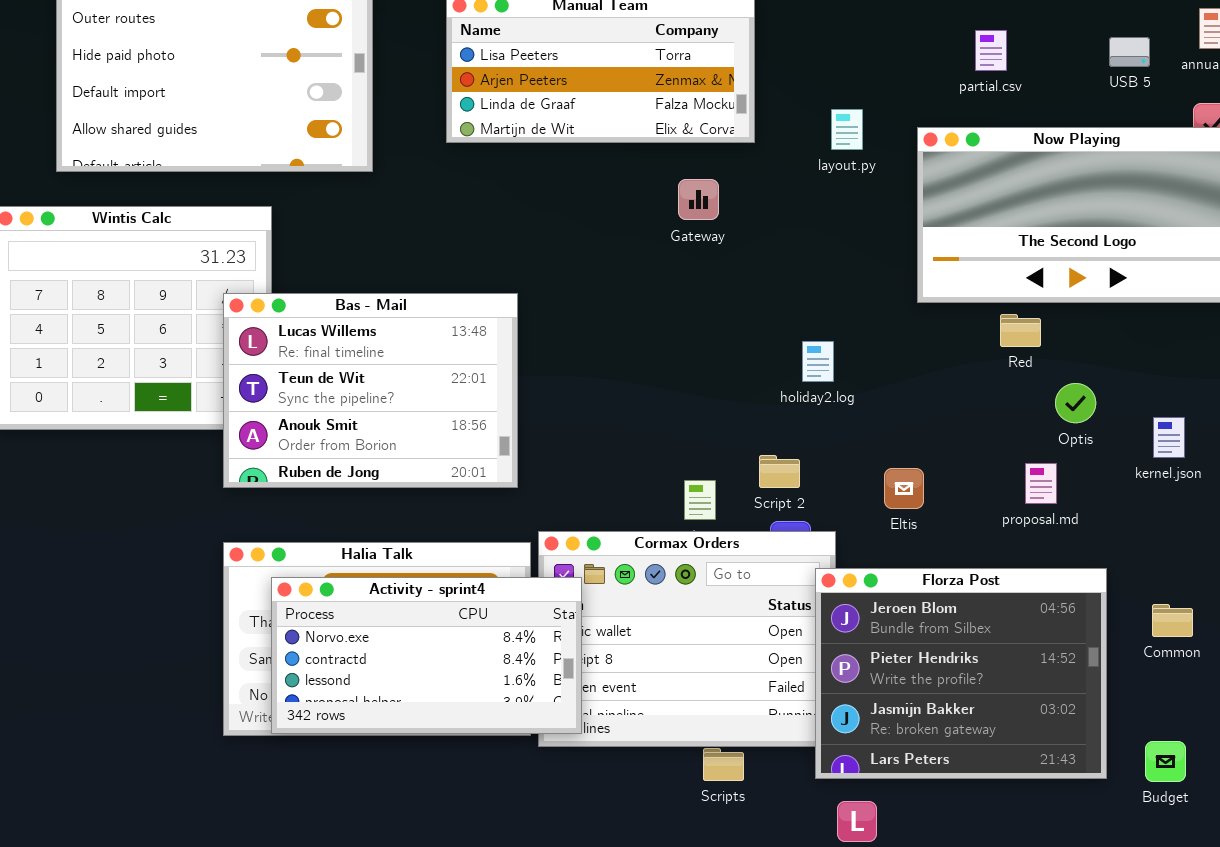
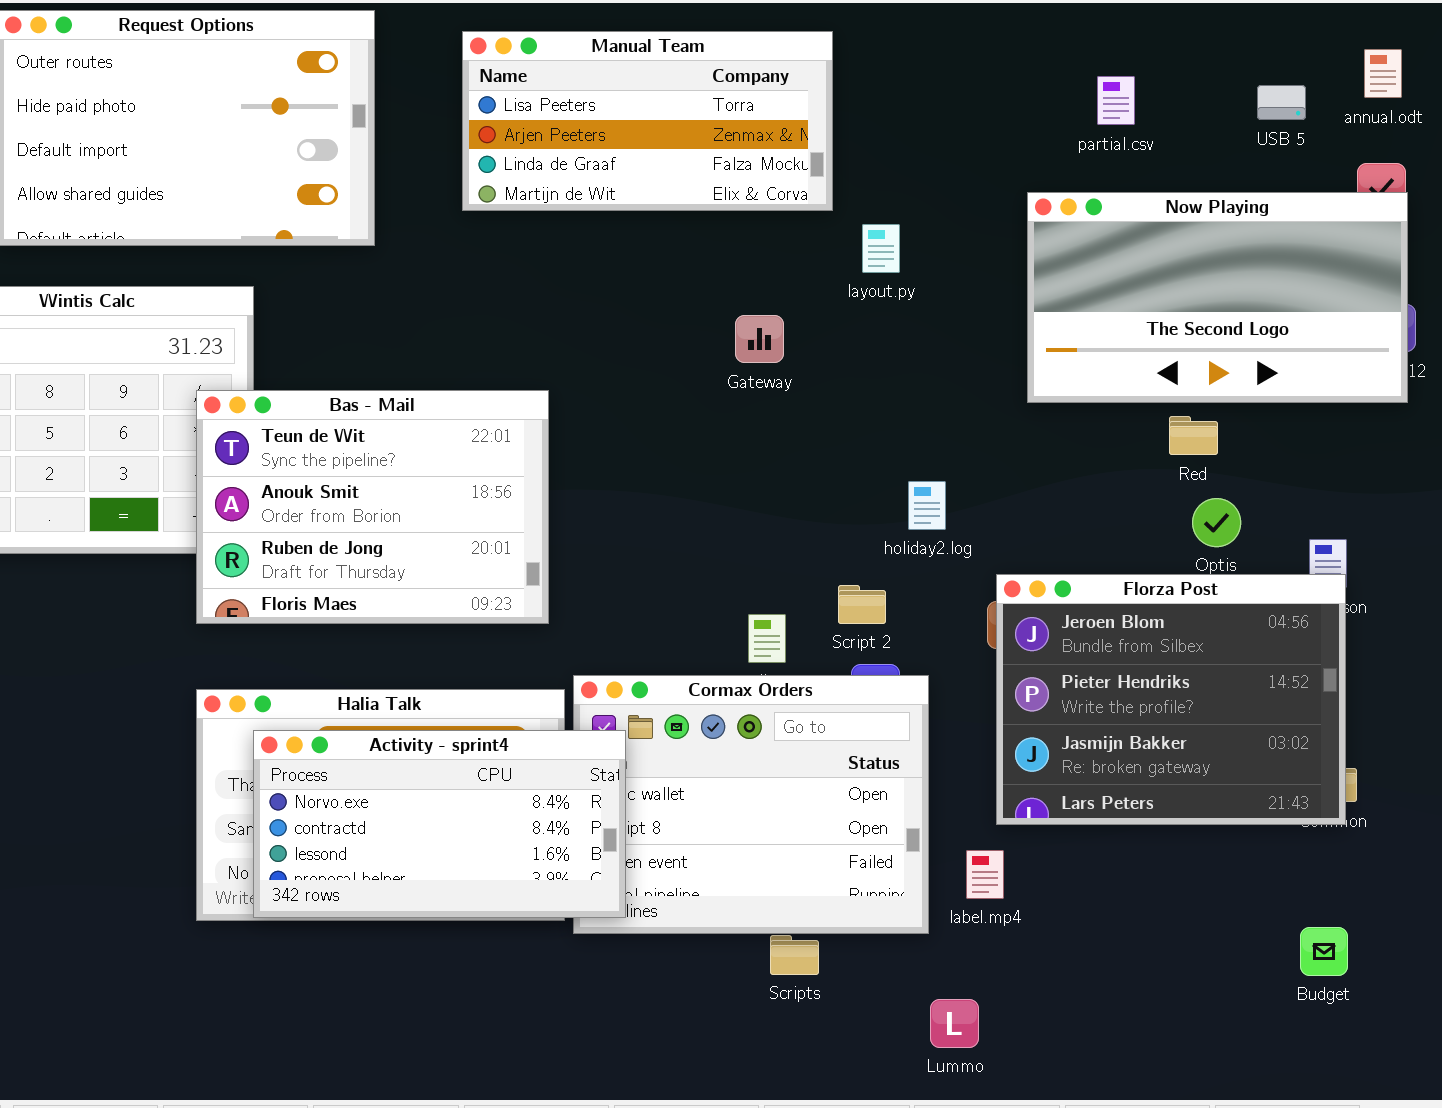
layout.py: [831,109,863,150] -> [862,224,900,273], moved
Gateway: [678,179,719,220] -> [735,315,784,363], moved
Bas - Mail: [223,293,518,488] -> [196,390,549,624], scrolled down 1 row
Red: [1000,314,1041,347] -> [1169,416,1218,455], moved
holiday2.log: [802,341,834,382] -> [908,481,946,530], moved
Florza Post: [815,568,1107,779] -> [996,574,1346,825], moved

